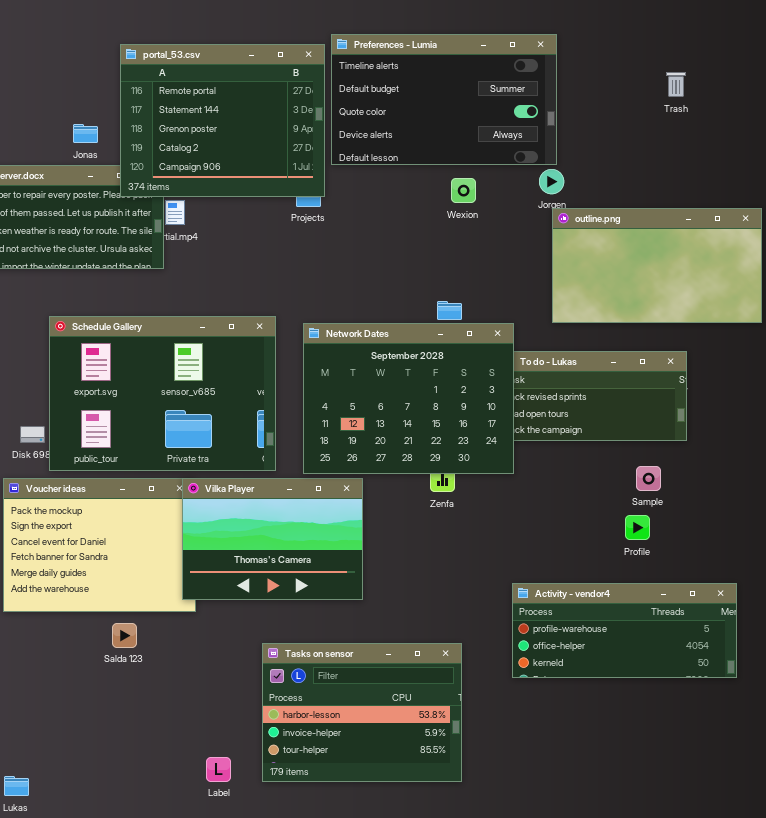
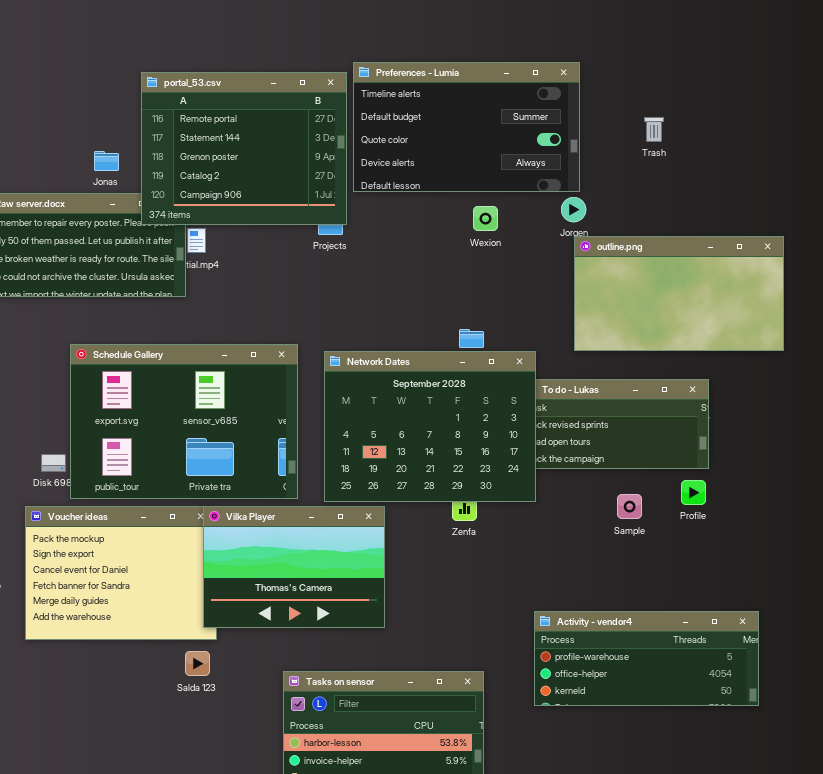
Trash: [666,72,686,97] -> [644,117,664,142], moved
Sample: [636,466,661,491] -> [617,494,642,519], moved
Profile: [625,515,650,540] -> [681,480,706,505], moved
Salda 123: [112,623,137,648] -> [185,651,210,676], moved

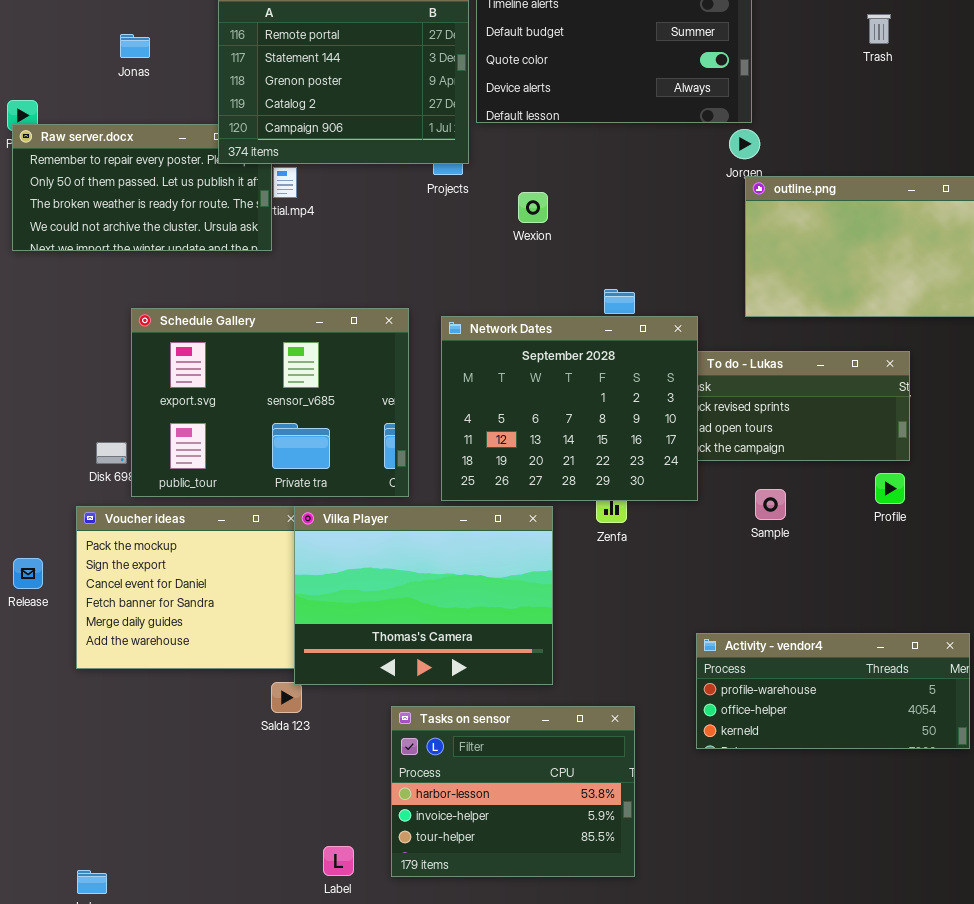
Trash: [644,117,664,142] -> [867,14,891,44], moved
Jonas: [94,151,119,171] -> [120,34,150,58], moved
Wexion: [473,206,498,231] -> [518,192,548,223], moved
Sample: [617,494,642,519] -> [755,489,786,520], moved
Vilka Player: [203,506,385,628] -> [294,506,553,685], resized

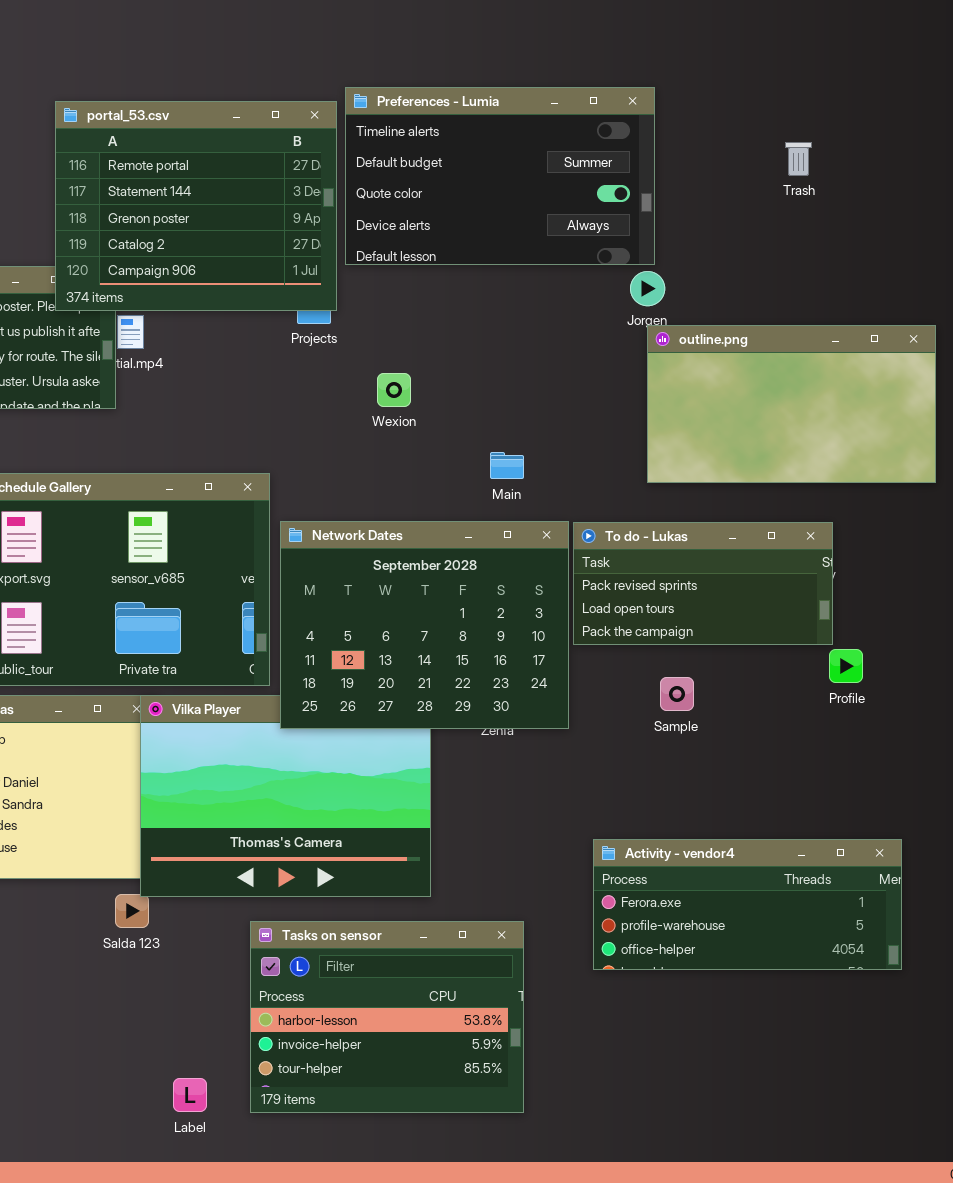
Wexion: [518,192,548,223] -> [377,373,411,407], moved
Network Dates: [441,316,698,501] -> [280,521,569,729], moved
Profile: [875,473,905,504] -> [829,649,863,683], moved
Activity - vendor4: [696,633,970,749] -> [593,839,902,970], scrolled up 1 row

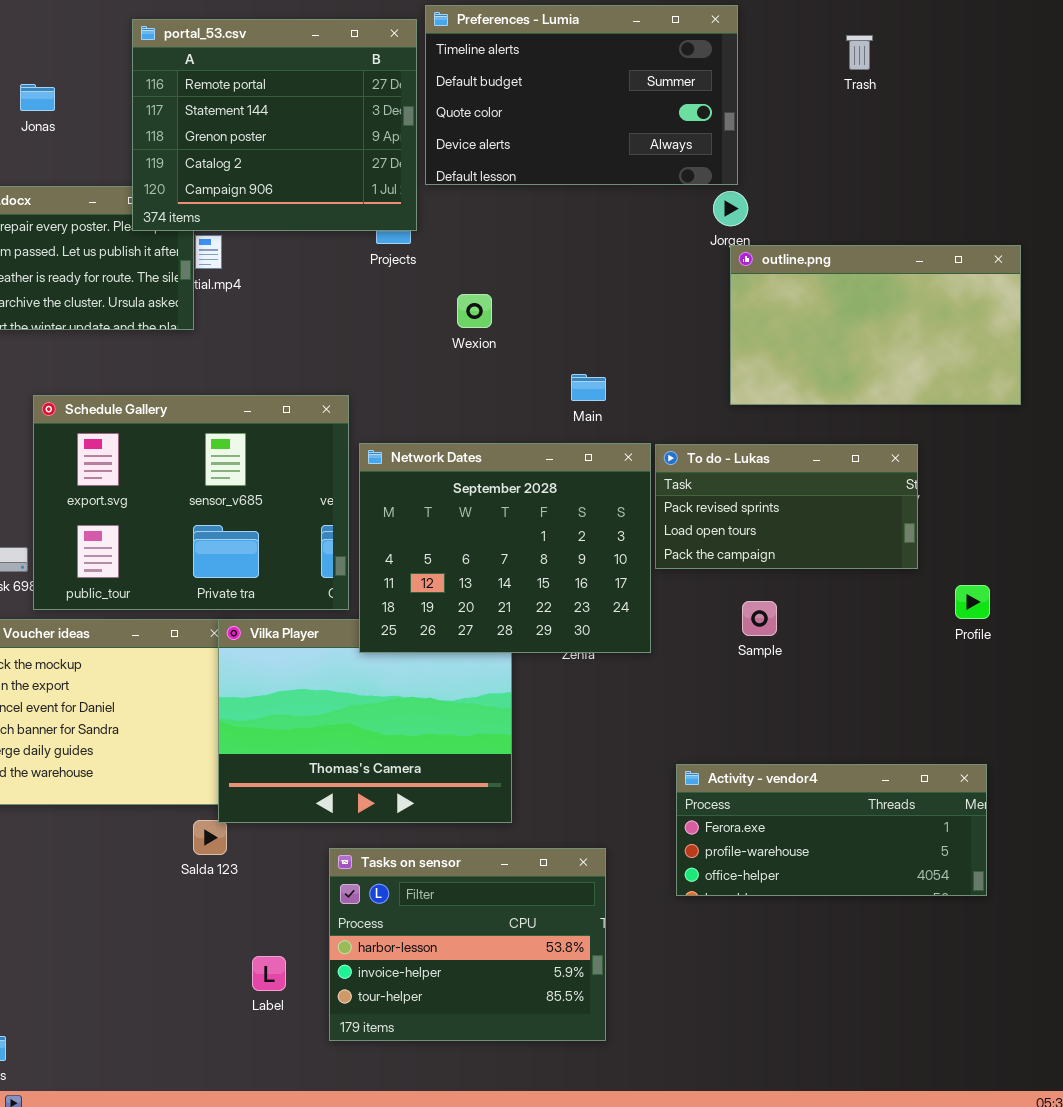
Trash: [785,142,812,176] -> [846,35,873,70], moved
Profile: [829,649,863,683] -> [955,585,990,619], moved
Label: [173,1078,207,1112] -> [252,956,286,991], moved

